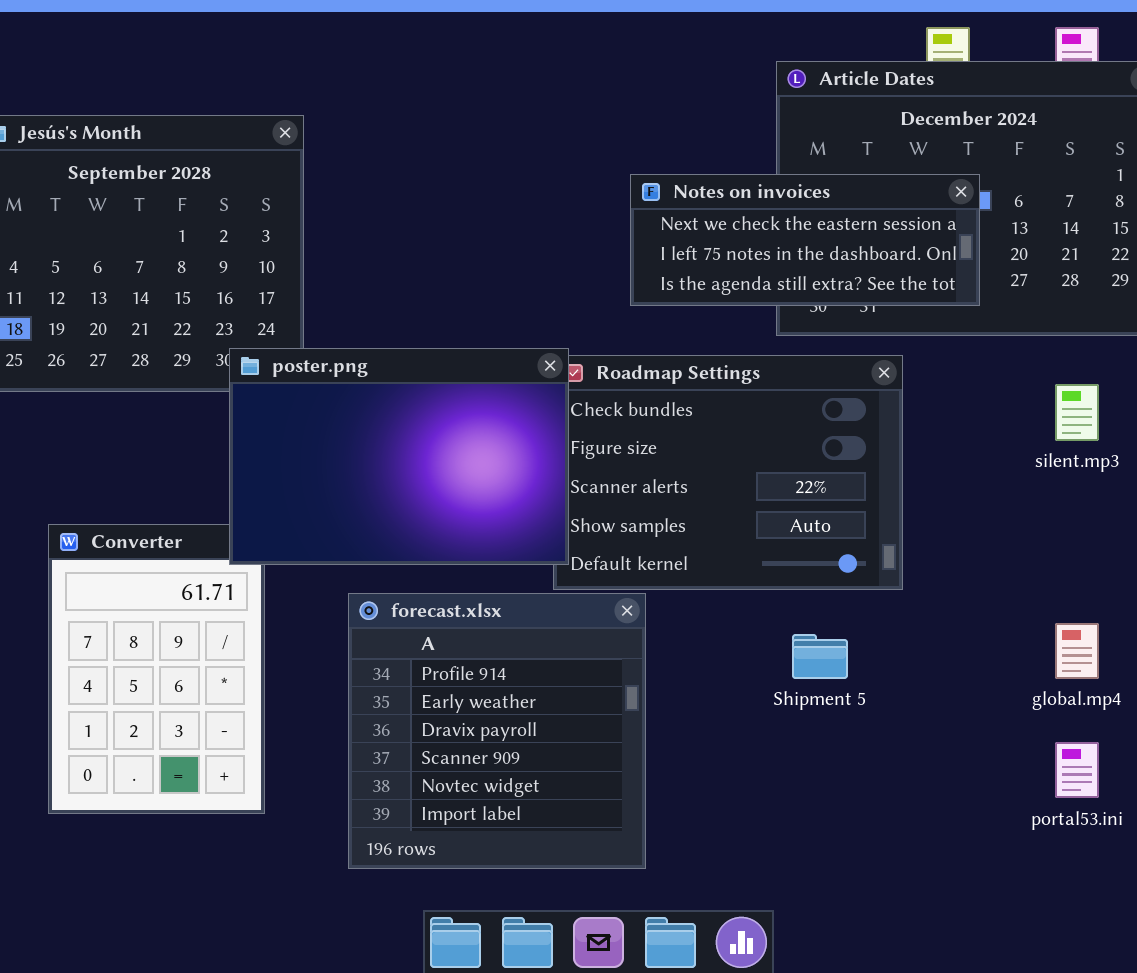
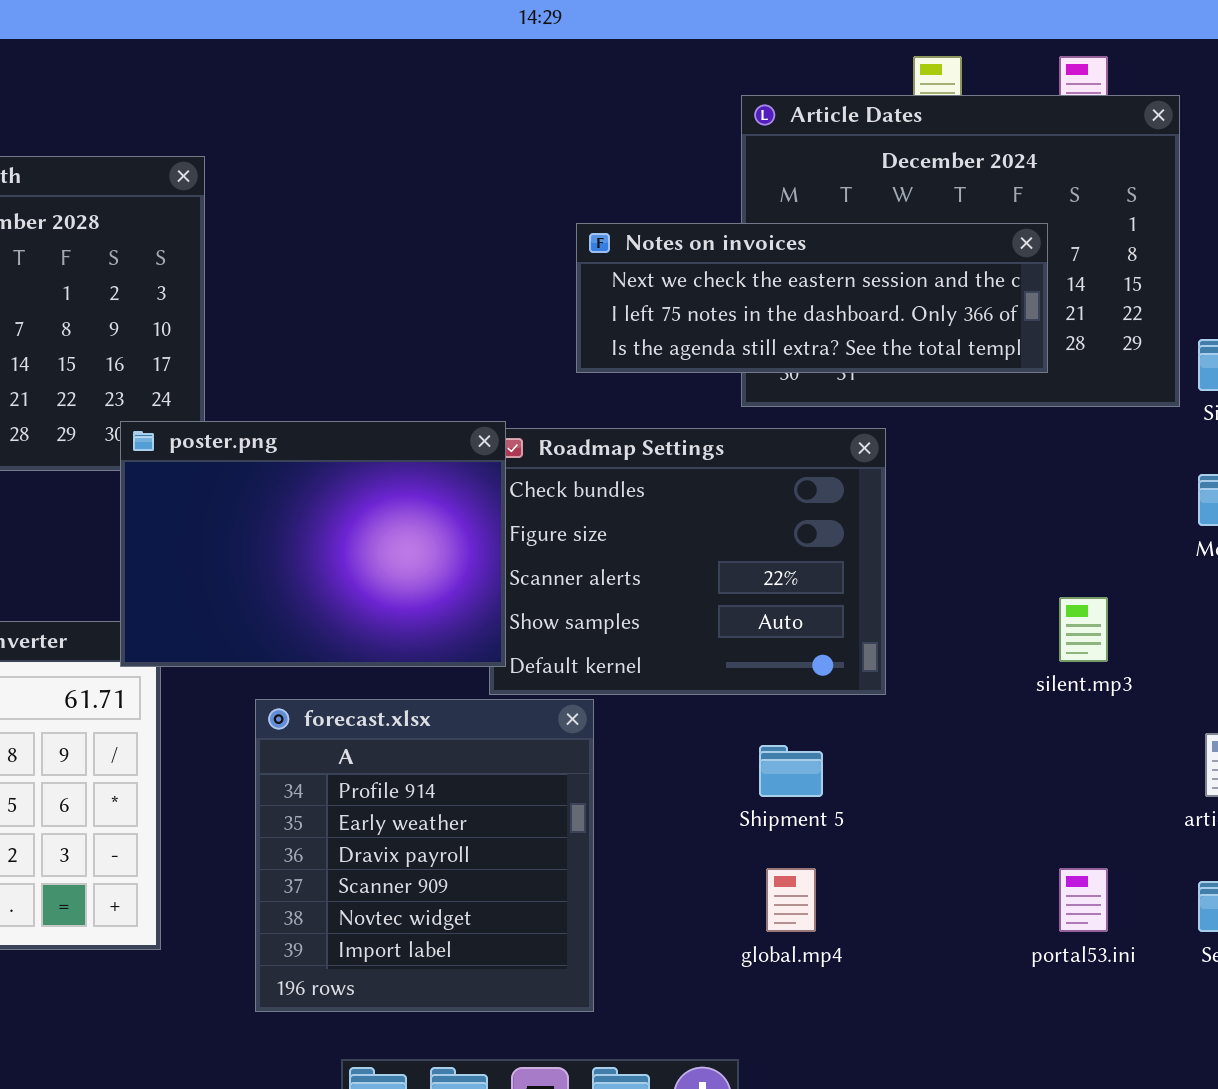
Notes on invoices: [630,174,980,306] -> [576,223,1048,373], resized
silent.mp3: [1055,384,1099,441] -> [1059,597,1108,662], moved
global.mp4: [1055,623,1099,679] -> [766,868,816,932], moved

